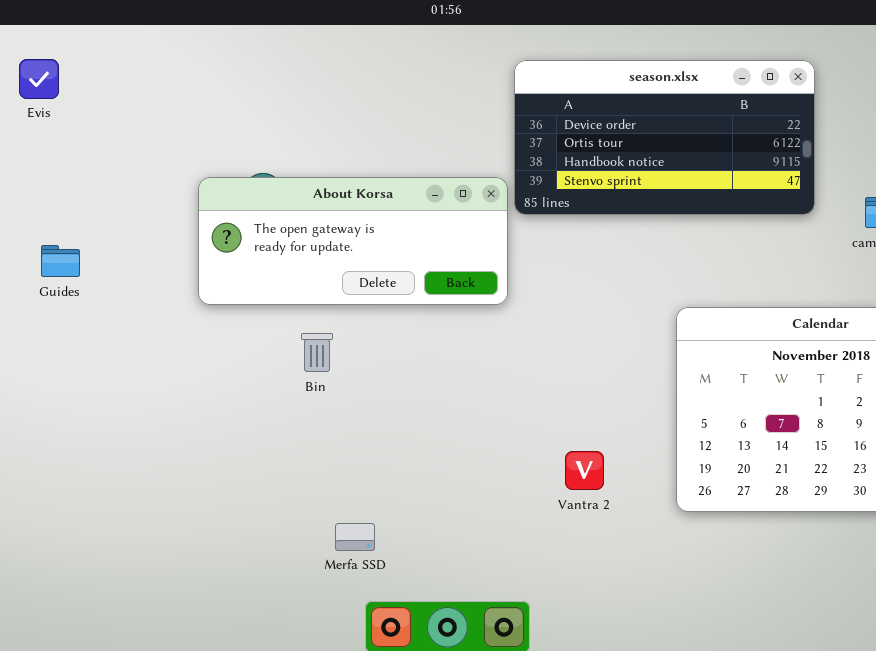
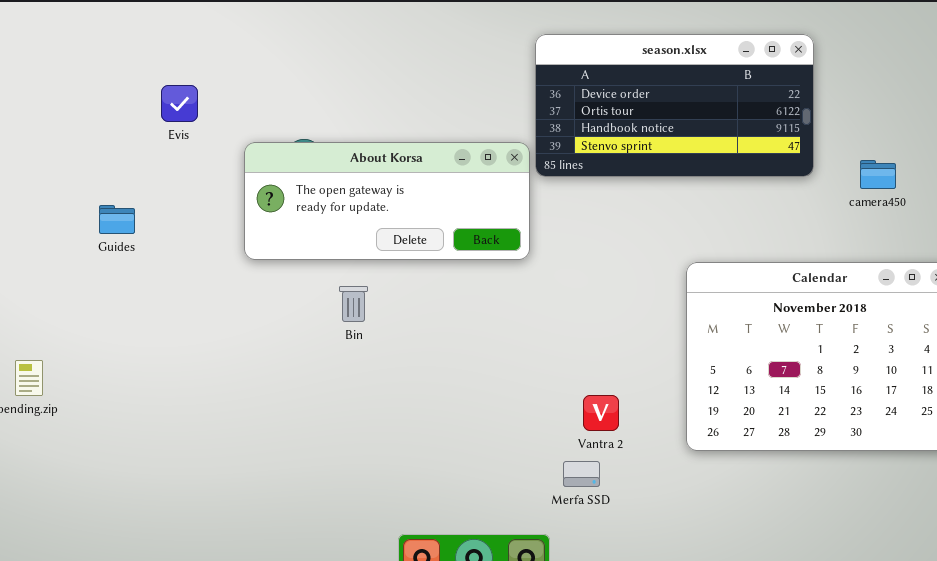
Evis: [19,59,59,99] -> [161,85,198,122], moved
Merfa SSD: [335,523,375,551] -> [563,461,600,487], moved

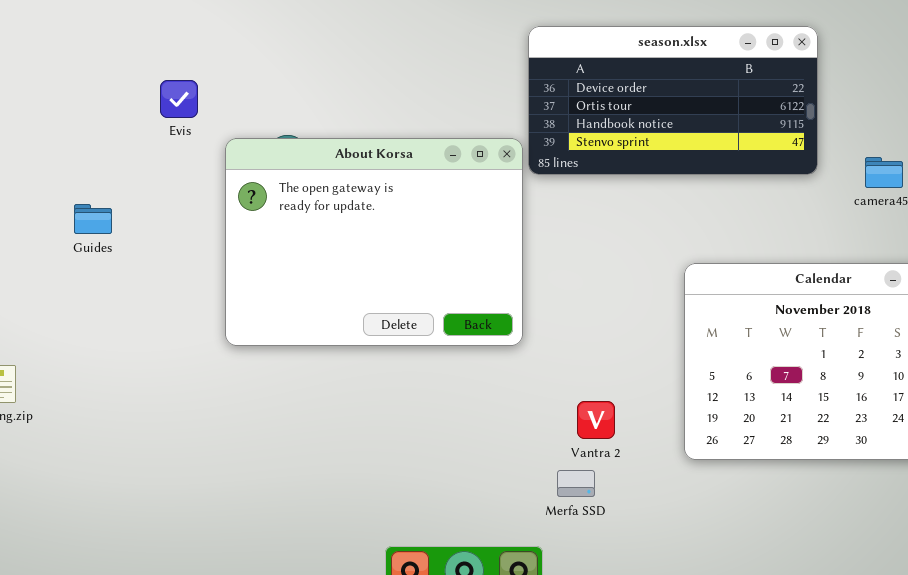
Evis: [161,85,198,122] -> [160,80,198,118], moved
About Korsa: [244,142,530,260] -> [225,138,523,346], resized

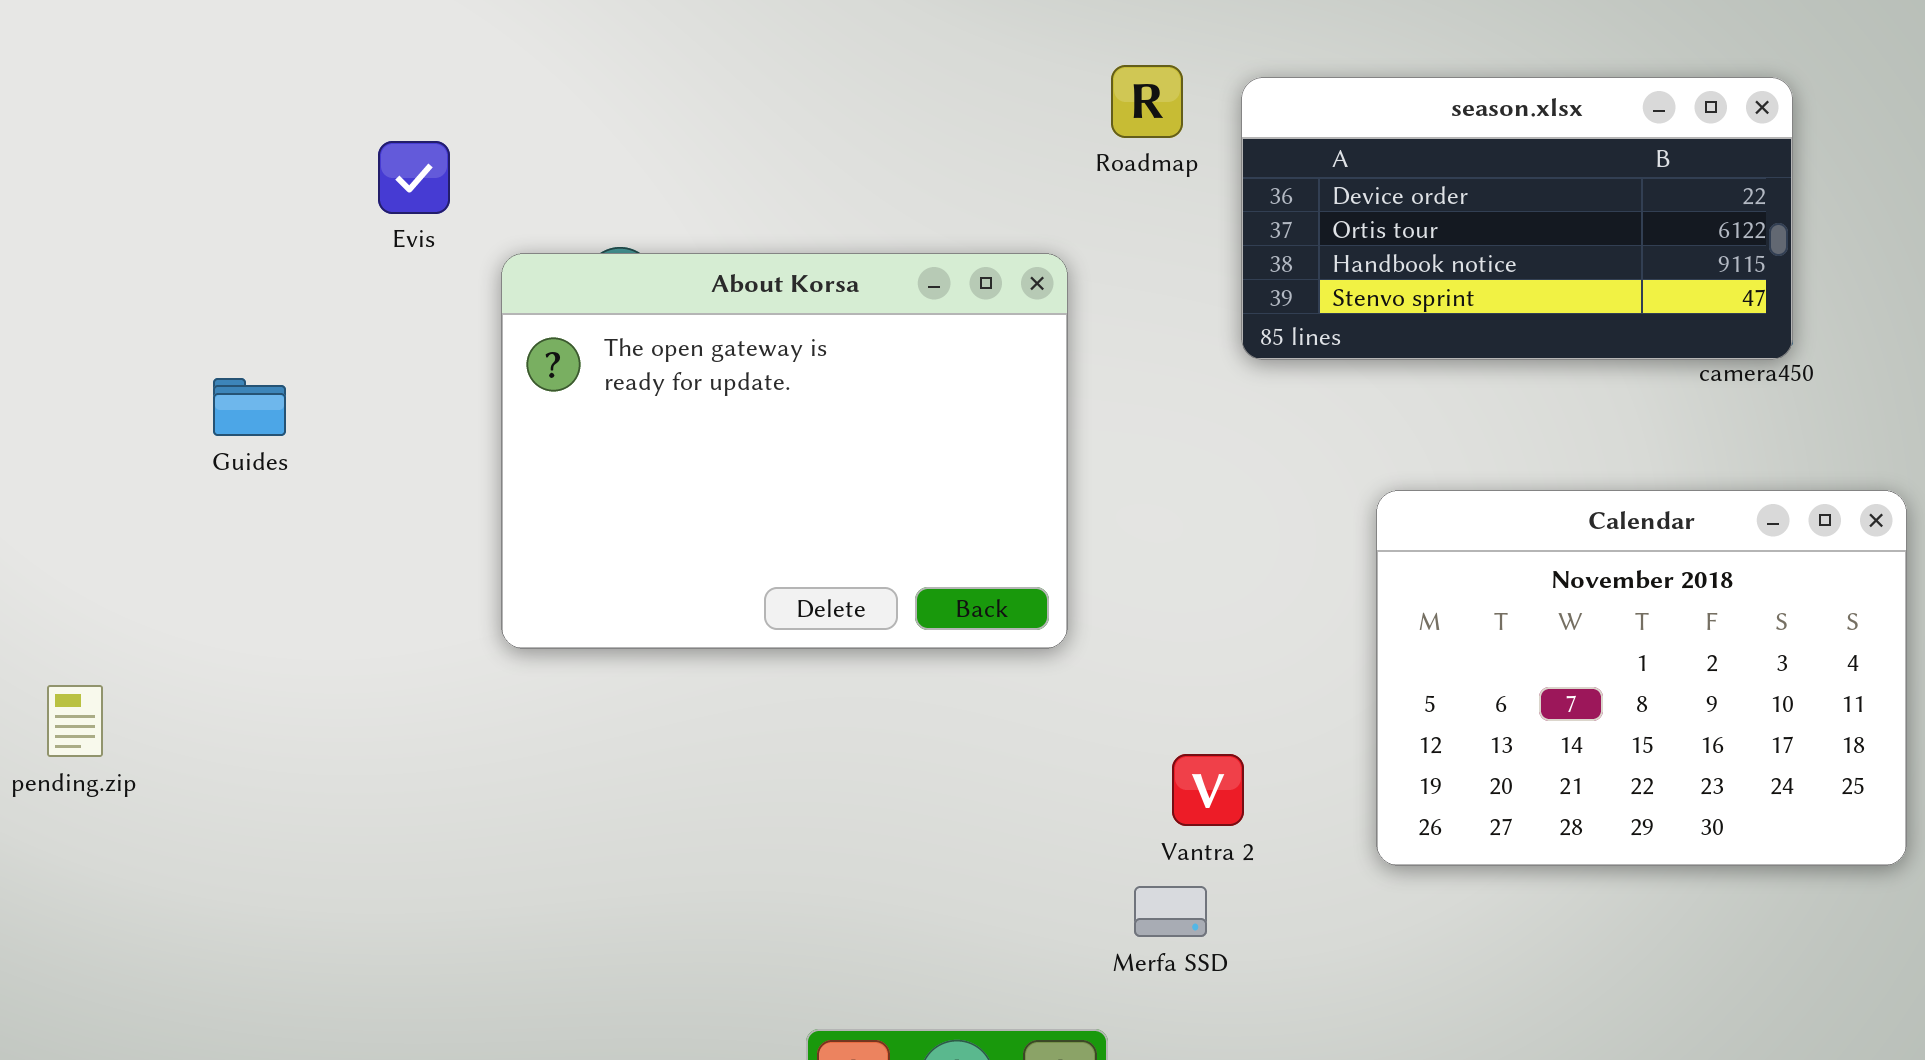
season.xlsx: [528,26,818,175] -> [1241,77,1793,360], moved

